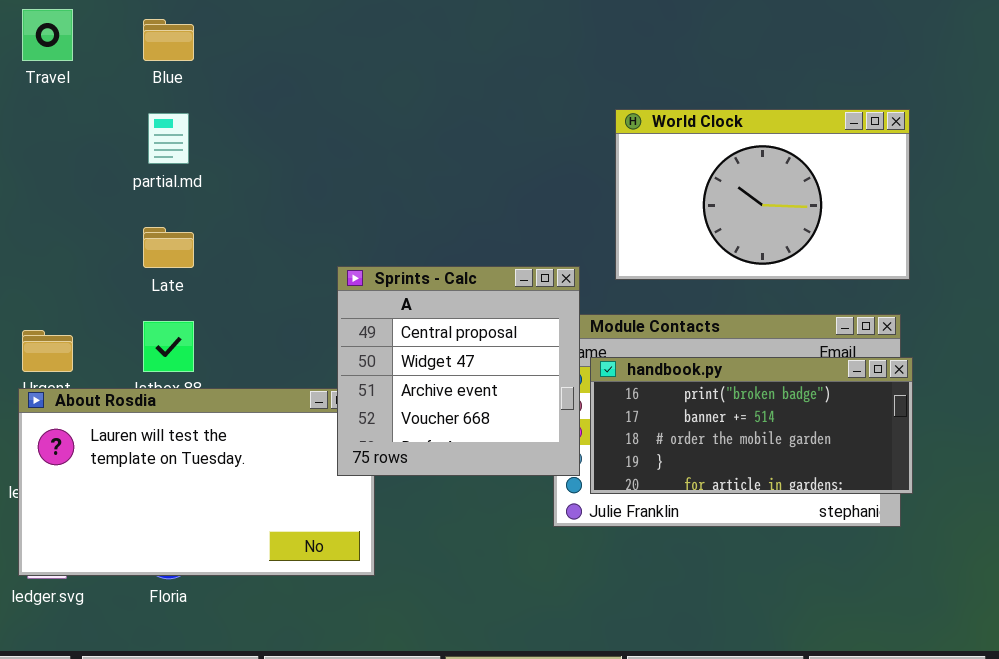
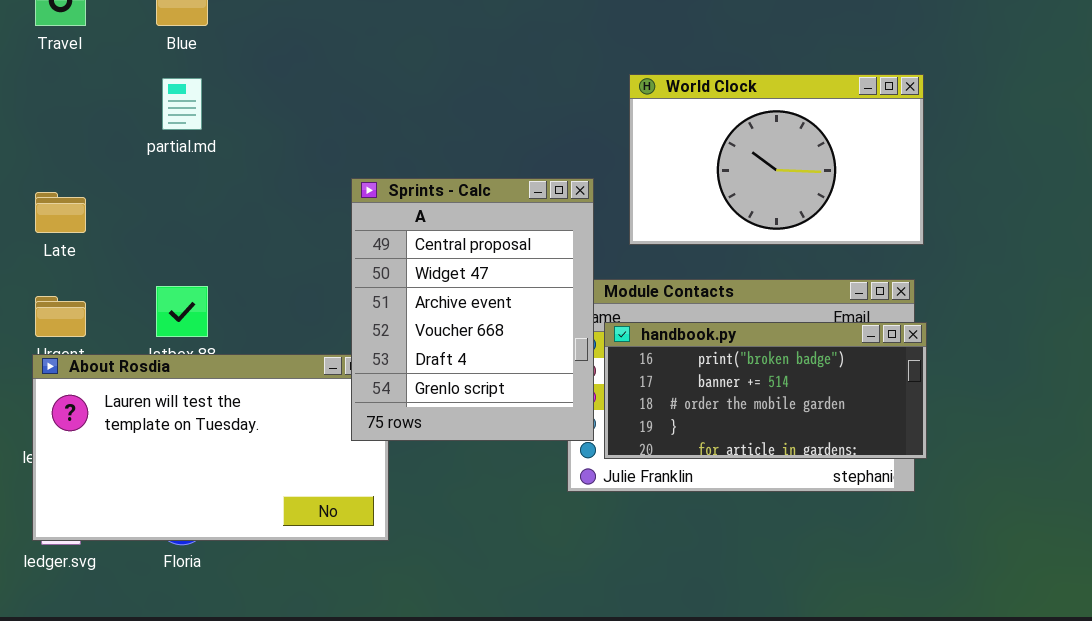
Late: [143,227,194,268] -> [35,192,86,233], moved
Sprints - Calc: [337,266,580,476] -> [351,178,594,441], resized

